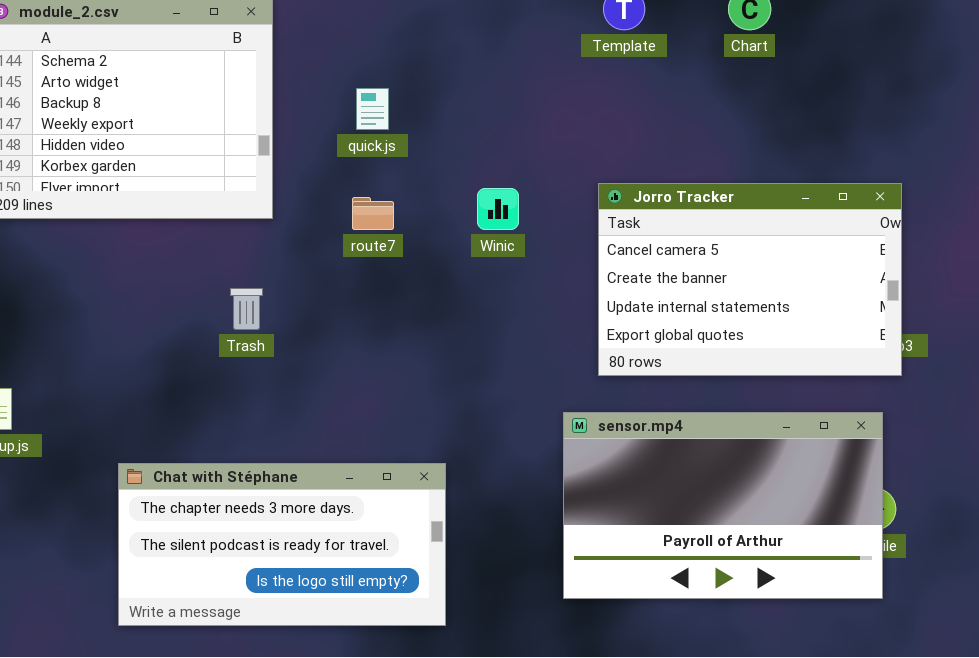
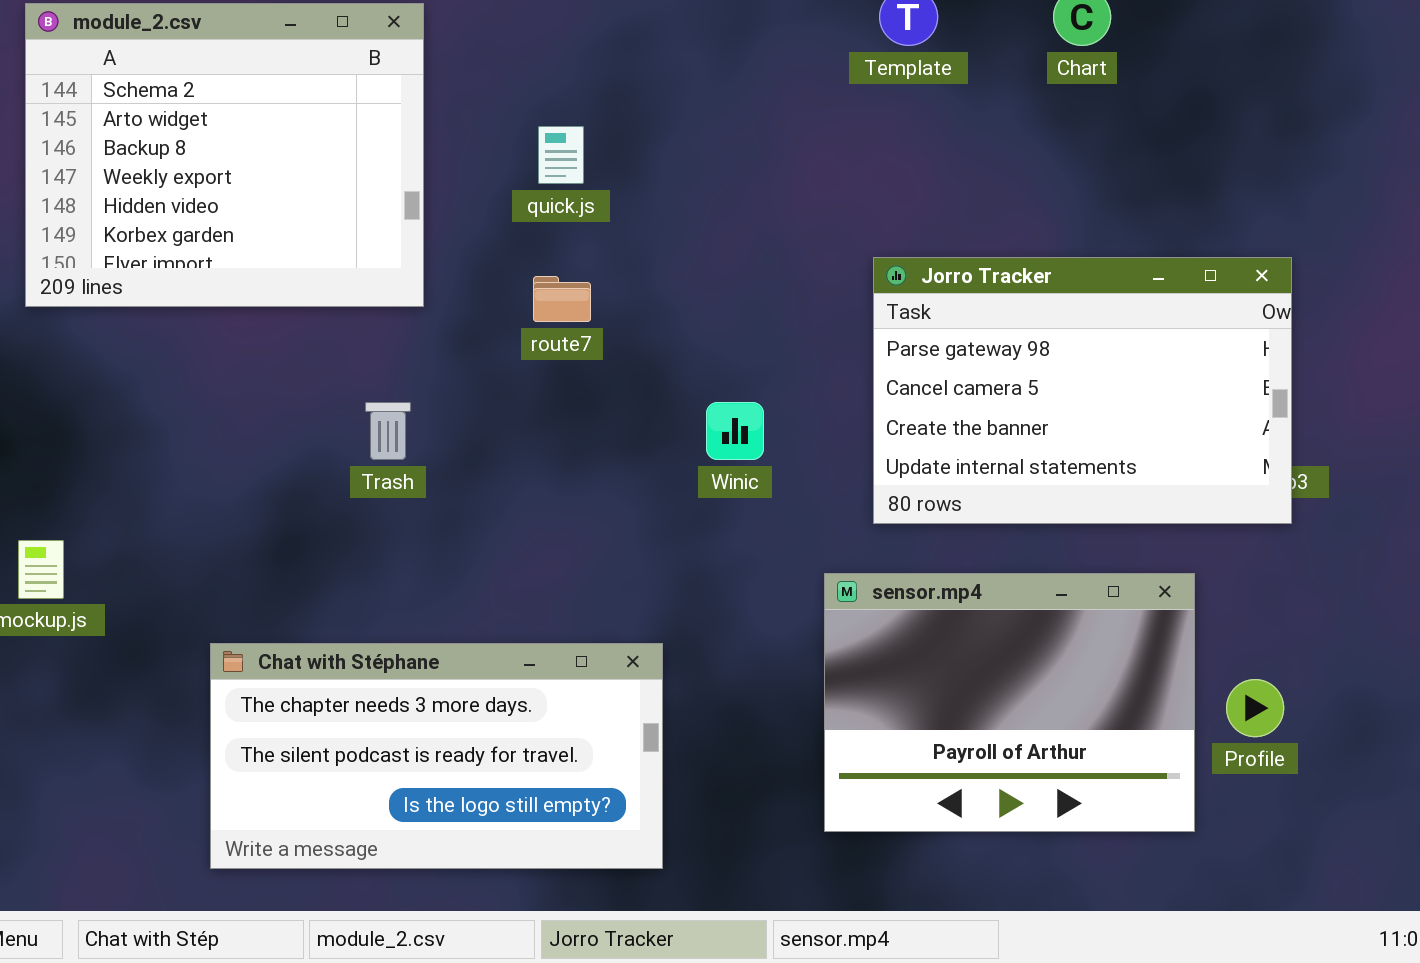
Jorro Tracker: [598,183,902,376] -> [873,257,1292,524], scrolled up 1 row
Winic: [477,188,519,230] -> [706,402,764,460], moved
sensor.mp4: [563,412,883,599] -> [824,573,1195,832], resized

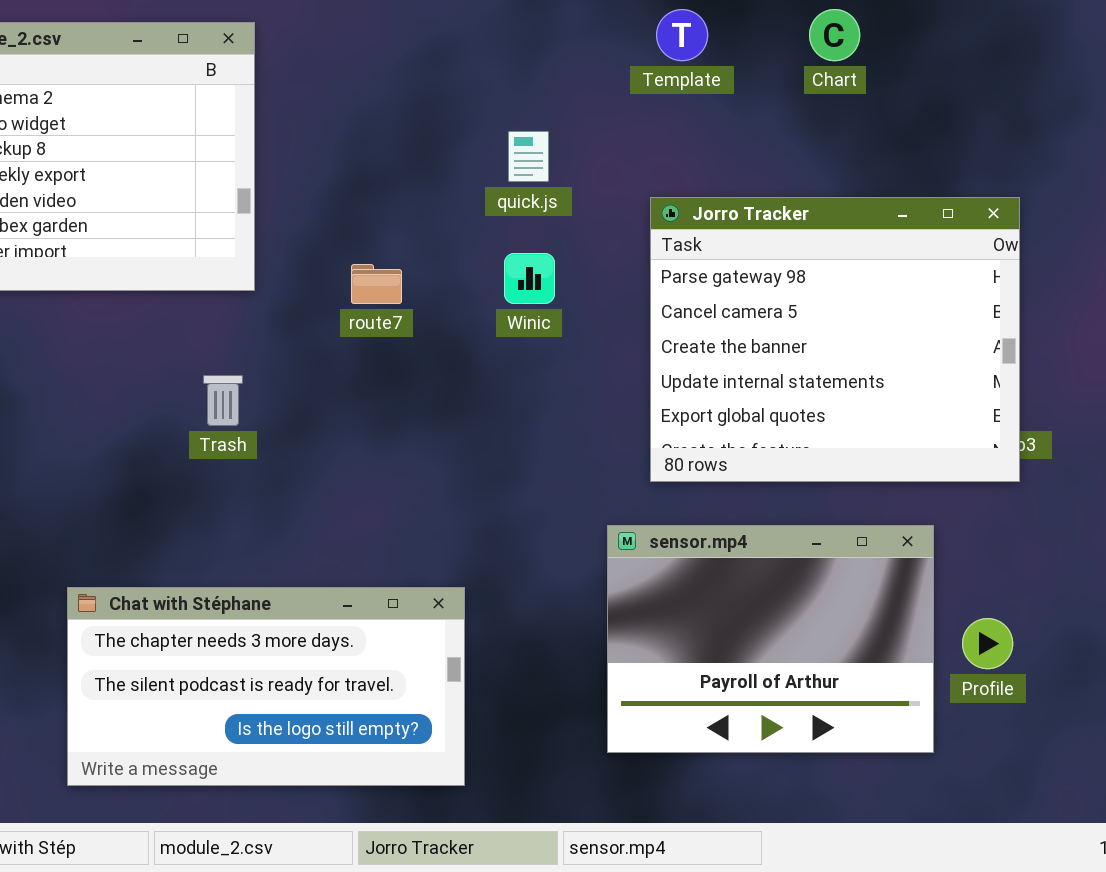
quick.js: [538,126,584,184] -> [508,131,549,182], moved
Jorro Tracker: [873,257,1292,524] -> [650,197,1020,482], resized
Winic: [706,402,764,460] -> [504,253,555,304], moved

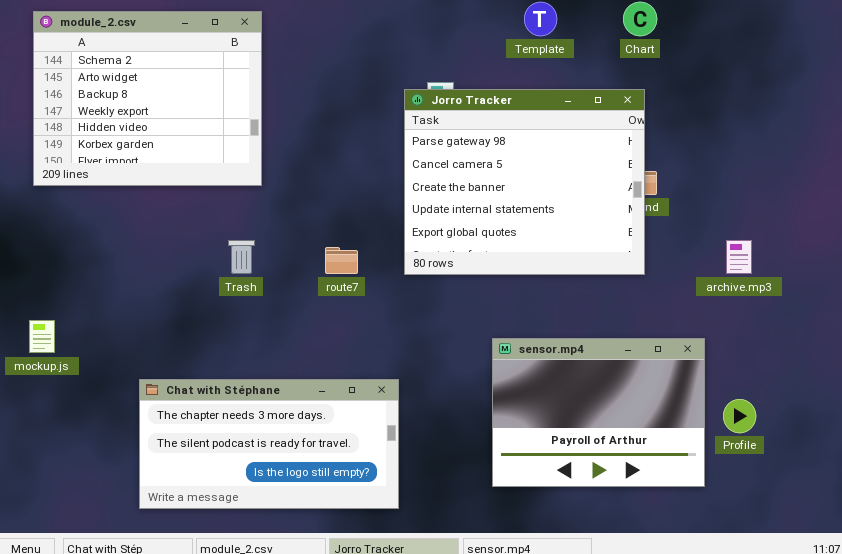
Jorro Tracker: [650,197,1020,482] -> [404,89,645,275], moved
route7: [351,264,402,304] -> [325,247,358,274], moved

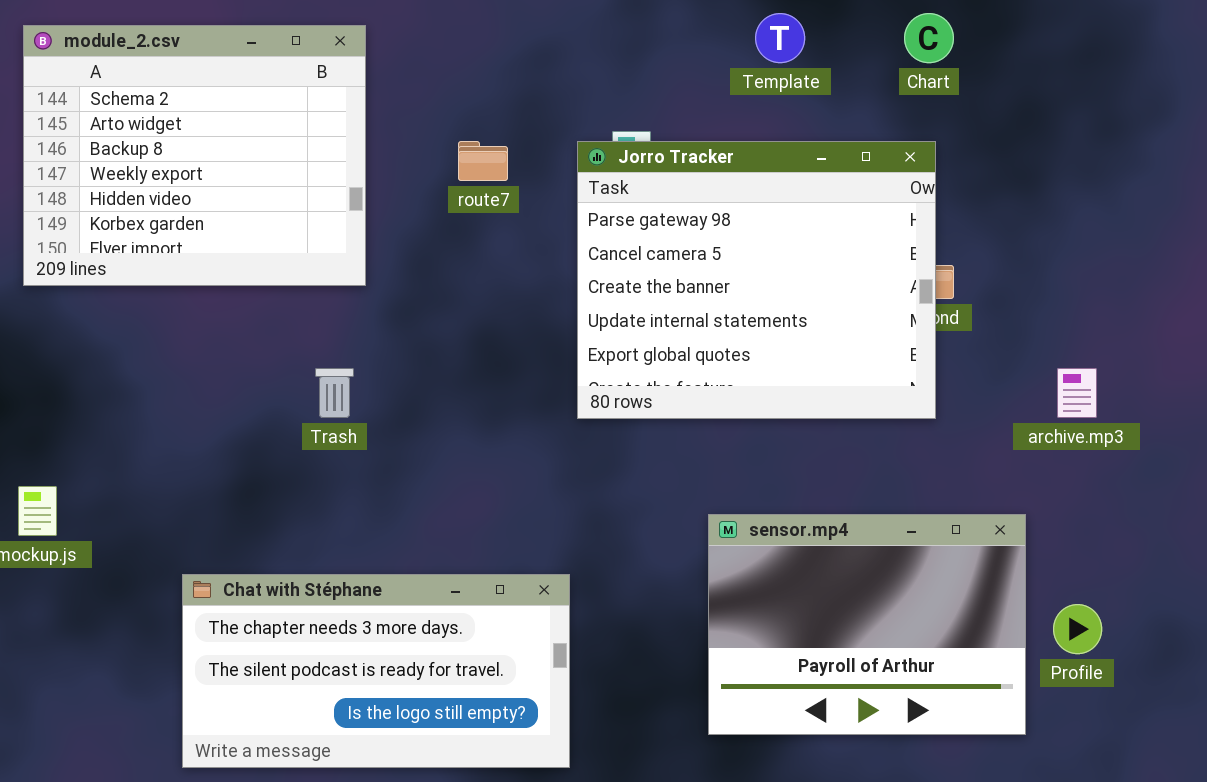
route7: [325,247,358,274] -> [458,141,508,181], moved

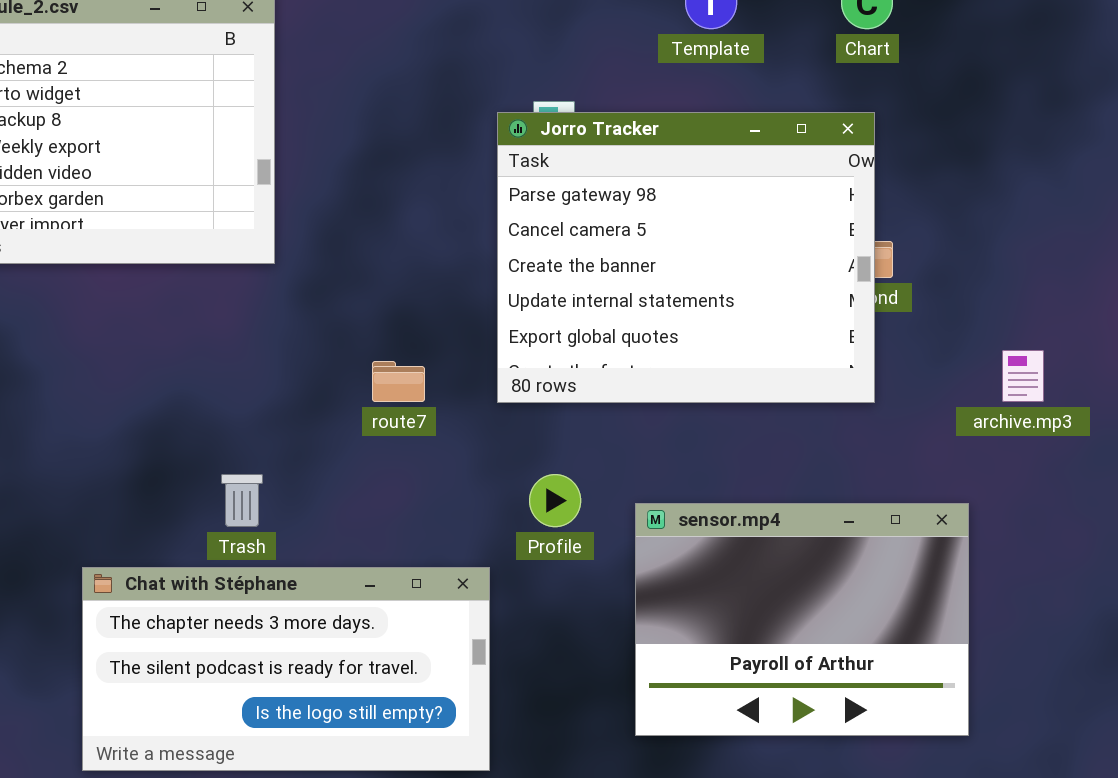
route7: [458,141,508,181] -> [372,361,425,402], moved
Trash: [315,368,354,418] -> [221,474,263,527], moved
Profile: [1053,604,1102,654] -> [529,474,581,527], moved

